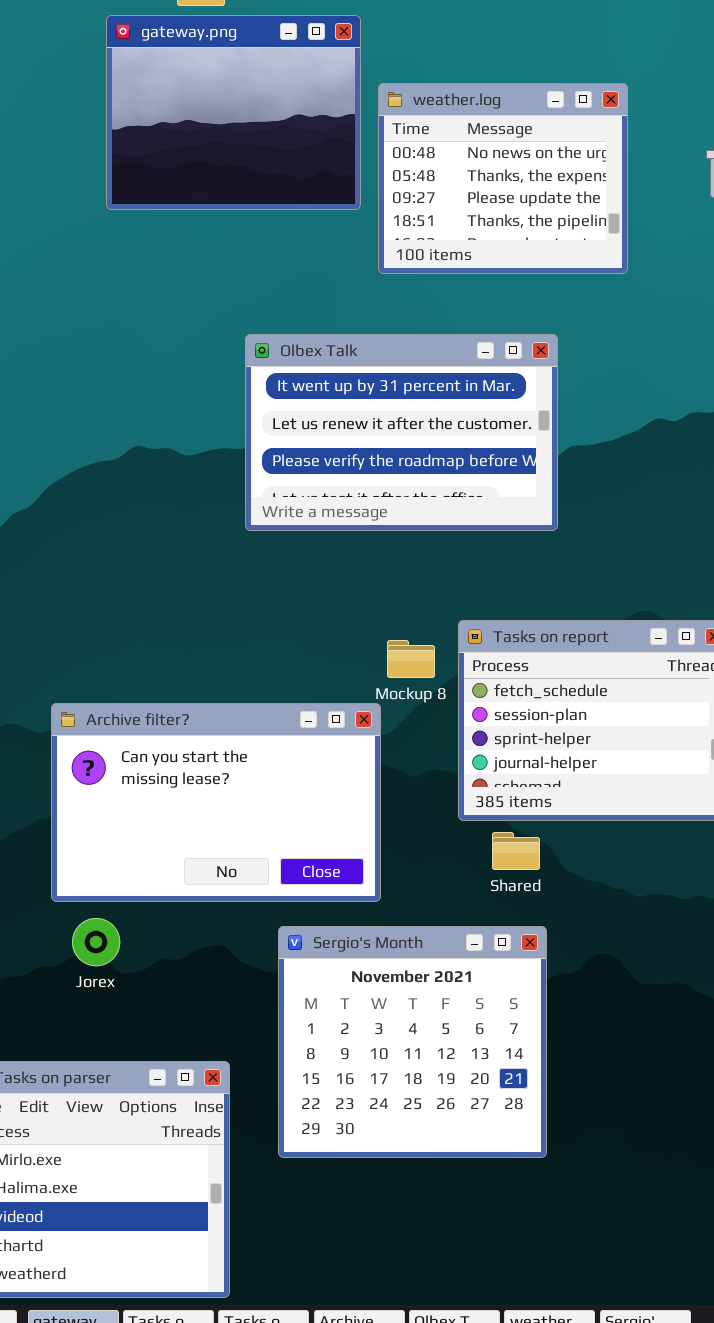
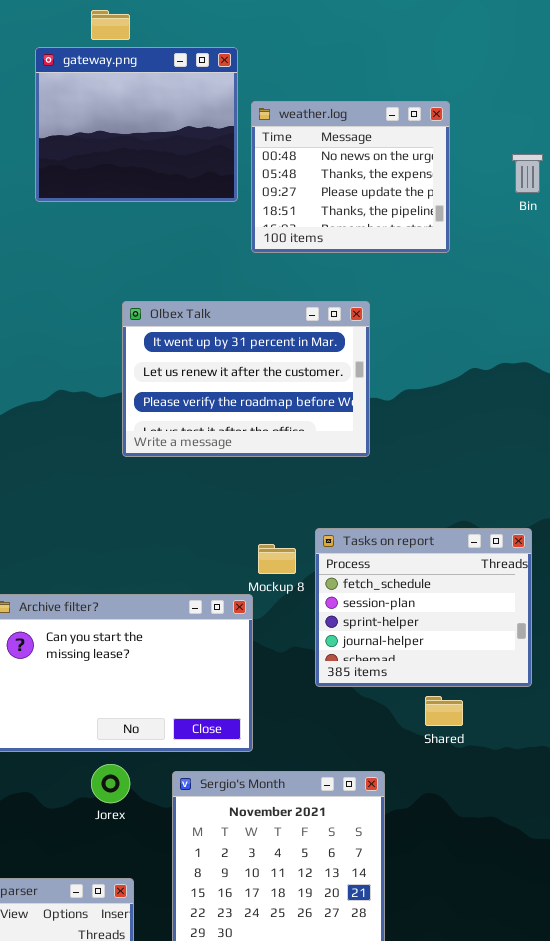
Olbex Talk: [245,334,558,531] -> [122,301,370,457], moved
Shared: [492,832,540,870] -> [425,696,463,726], moved
Jorex: [72,918,120,966] -> [91,764,130,803], moved

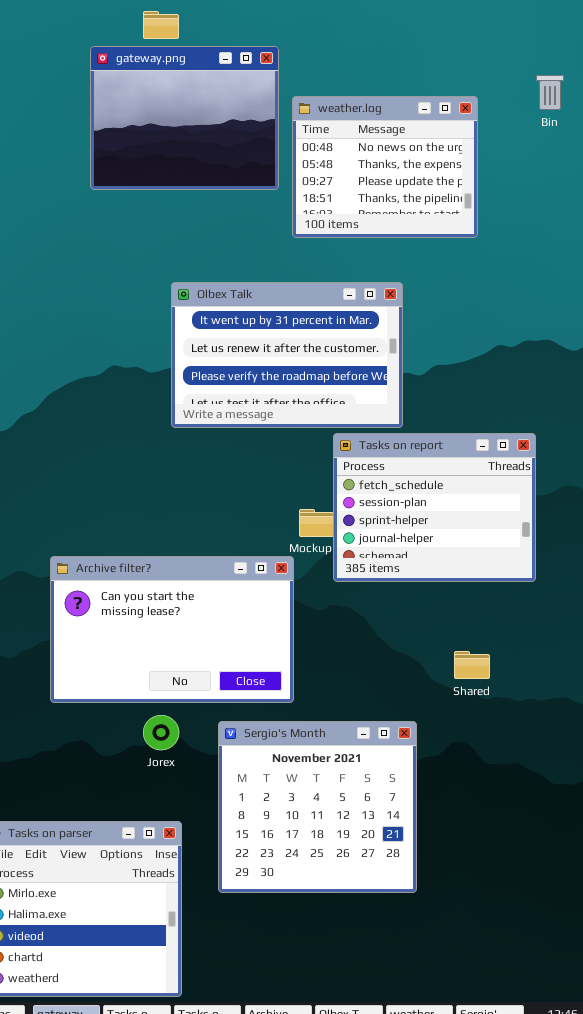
Bin: [512,154,543,193] -> [536,75,564,110], moved
Tasks on report: [315,528,532,687] -> [333,433,536,582], moved

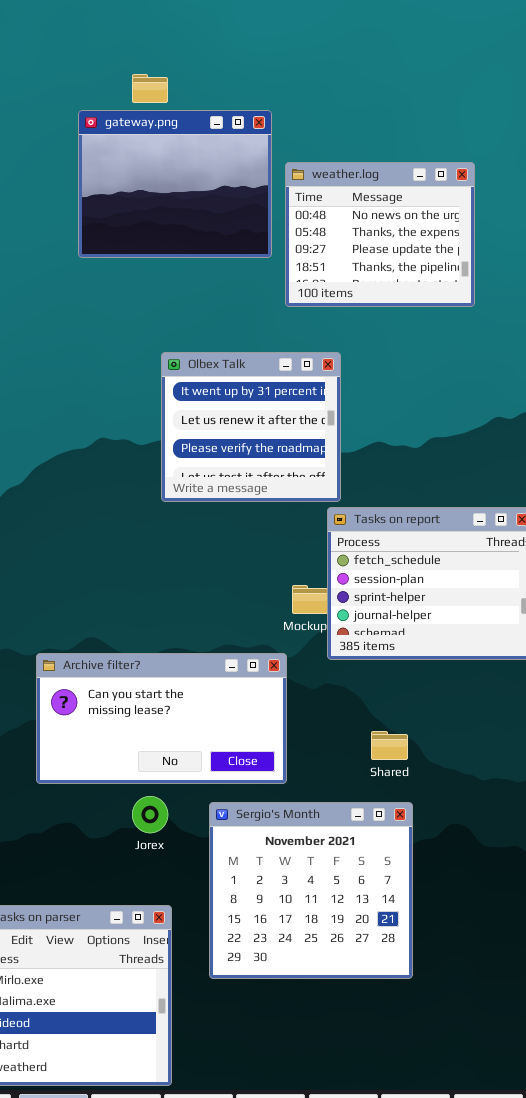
Olbex Talk: [171,282,403,428] -> [161,352,341,502], resized
Archive filter?: [50,556,294,703] -> [36,653,287,784], resized
Shared: [454,651,490,679] -> [371,731,408,760], moved

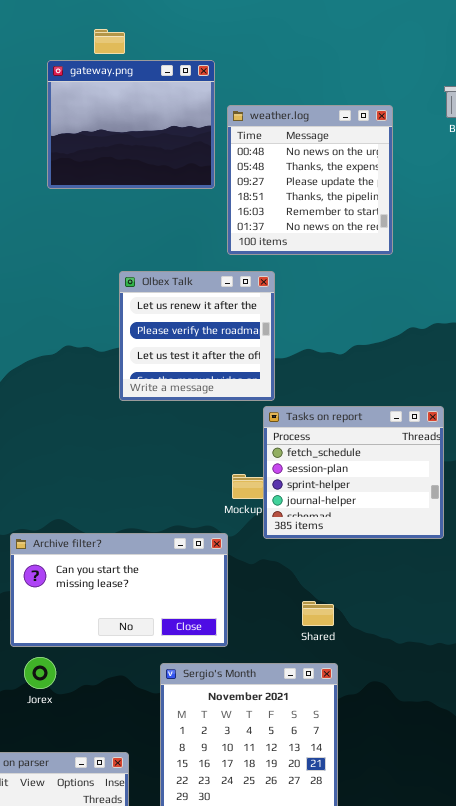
weather.log: [285,162,475,307] -> [227,105,393,255], resized
Olbex Talk: [161,352,341,502] -> [119,271,275,401], scrolled down 1 row
Jorex: [132,796,168,833] -> [24,657,56,689], moved

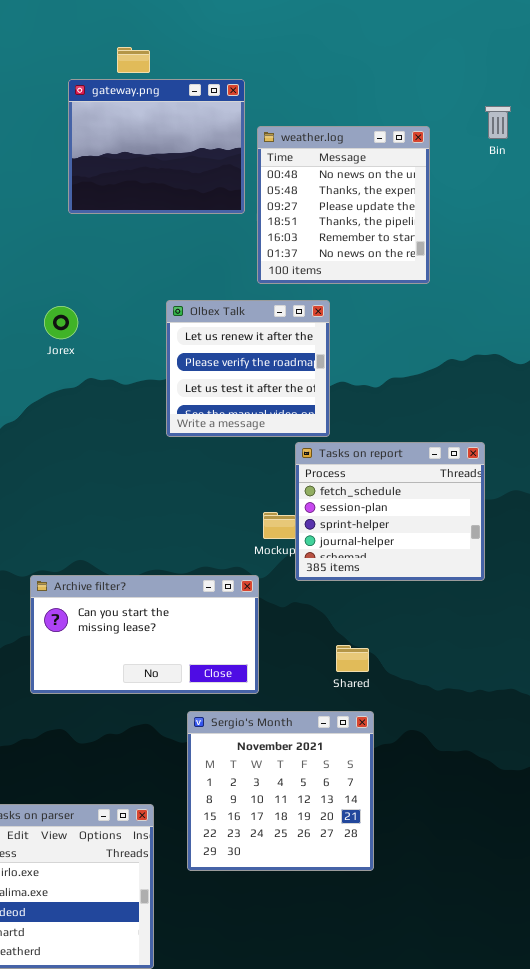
Olbex Talk: [119,271,275,401] -> [166,300,330,437], moved
Jorex: [24,657,56,689] -> [44,306,78,339], moved

